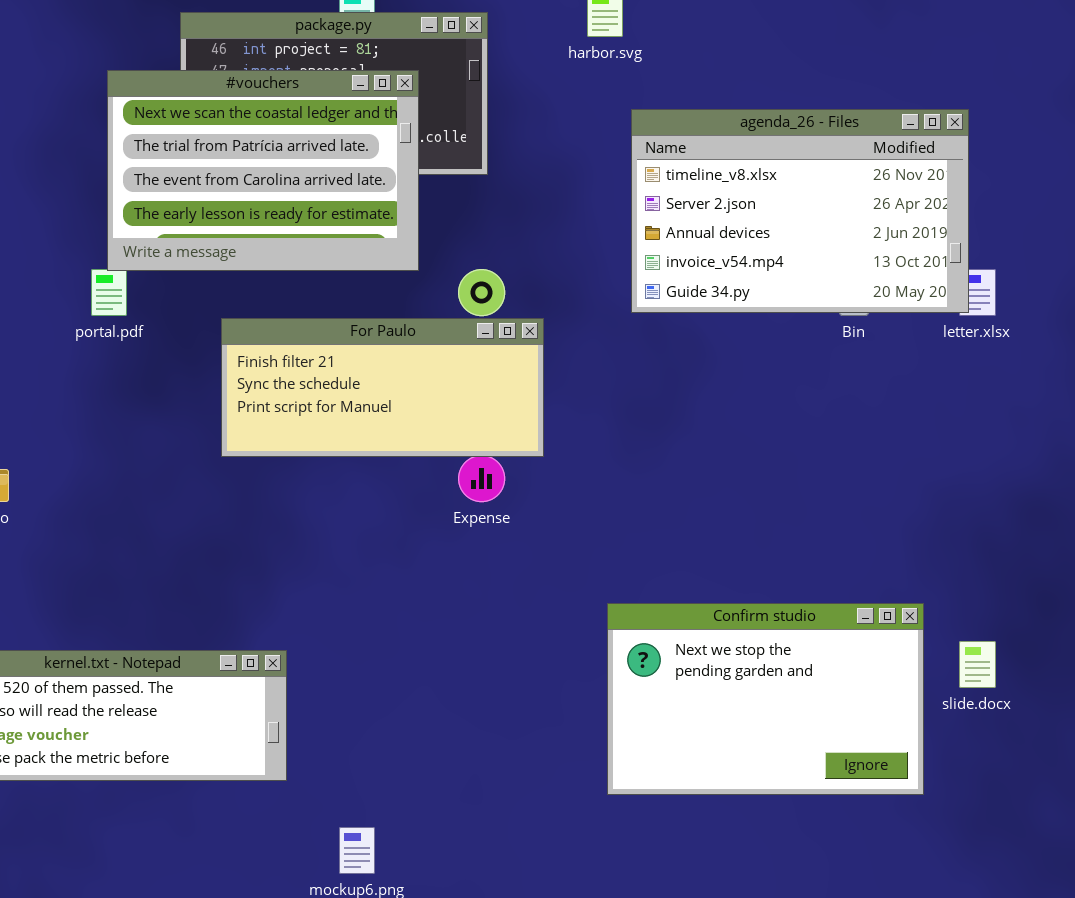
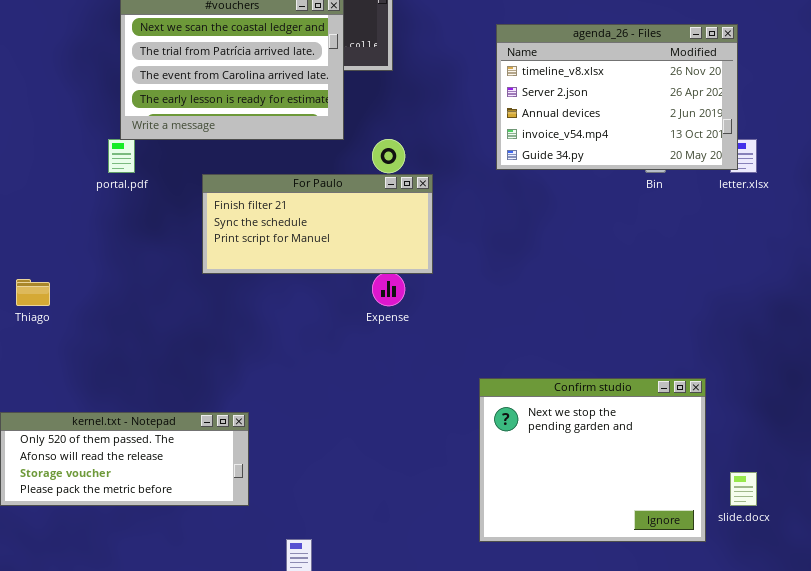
Confirm studio: [607,603,924,795] -> [479,378,706,542], resized
slide.docx: [959,641,996,688] -> [730,472,757,506], moved

